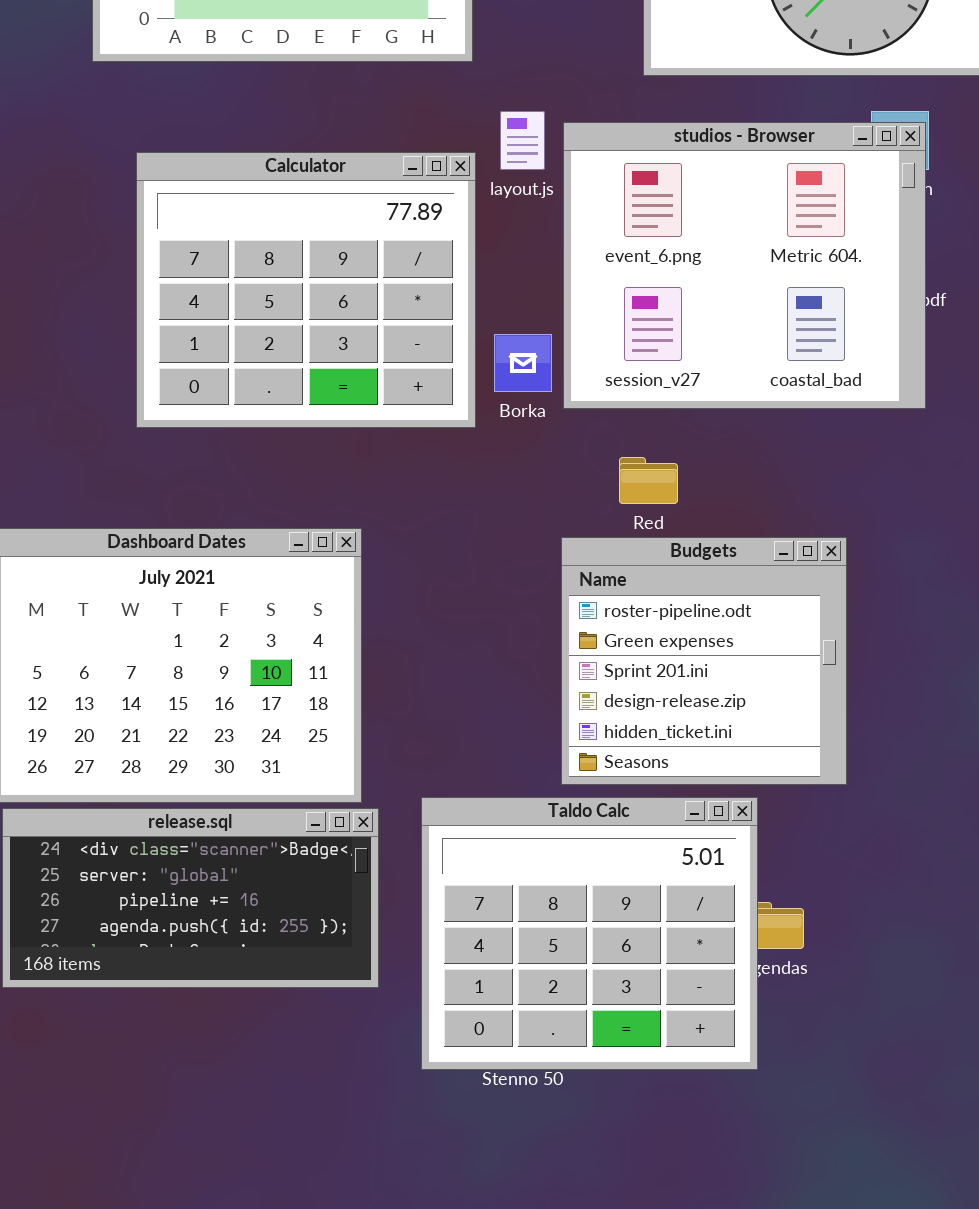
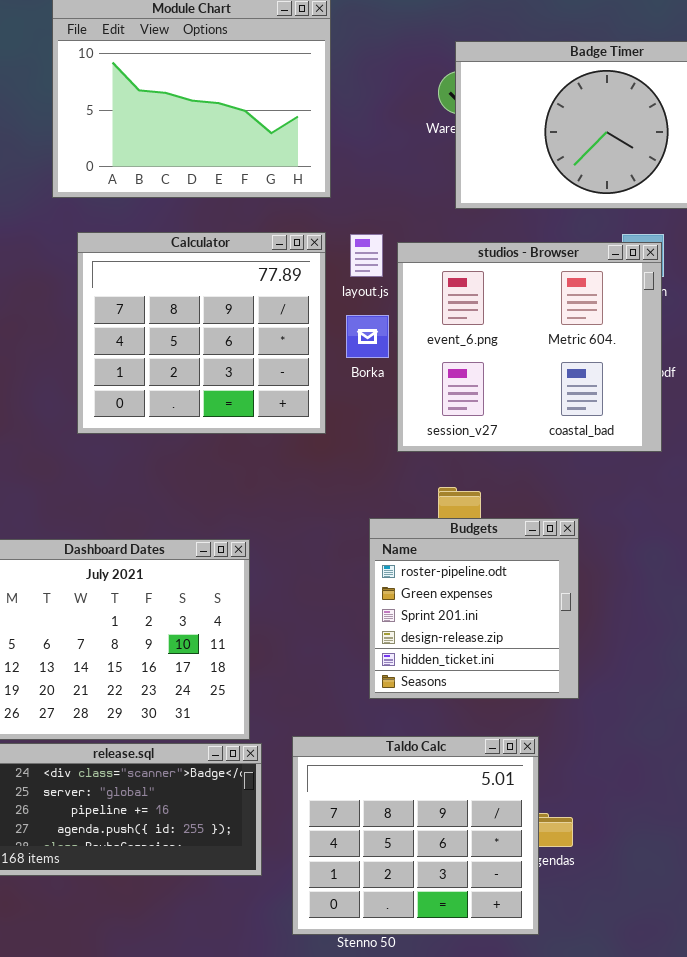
Calculator: [136,152,476,428] -> [77,232,326,434], moved
Borka: [494,334,552,392] -> [346,315,389,358], moved
Budgets: [561,537,847,785] -> [369,518,579,699], moved

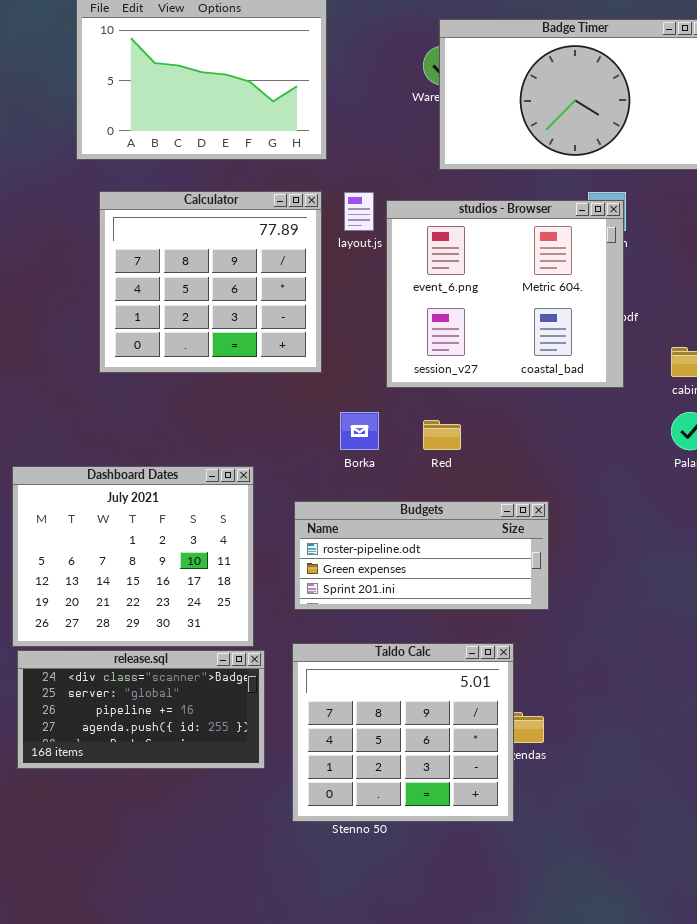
Borka: [346,315,389,358] -> [340,412,379,450], moved
Budgets: [369,518,579,699] -> [294,501,549,610], resized

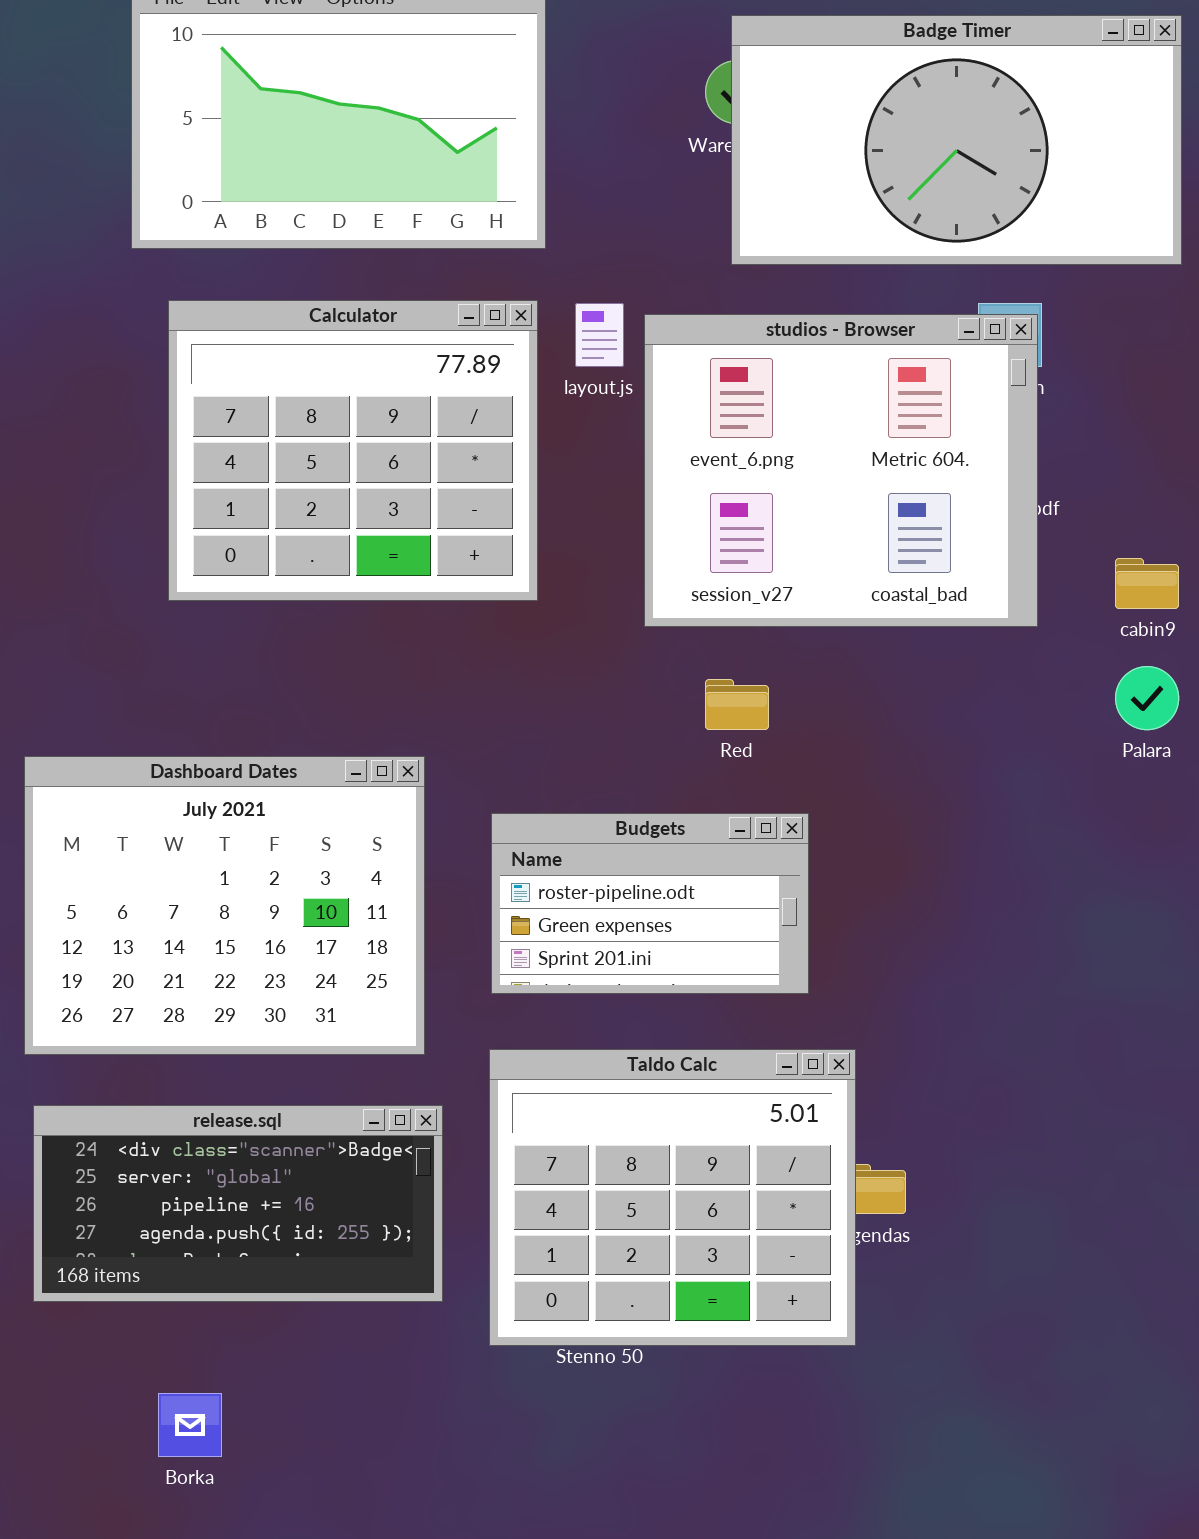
Borka: [340,412,379,450] -> [158,1393,222,1457], moved
Budgets: [294,501,549,610] -> [491,813,809,994], resized
release.sql: [17,650,265,769] -> [33,1105,443,1302], moved

